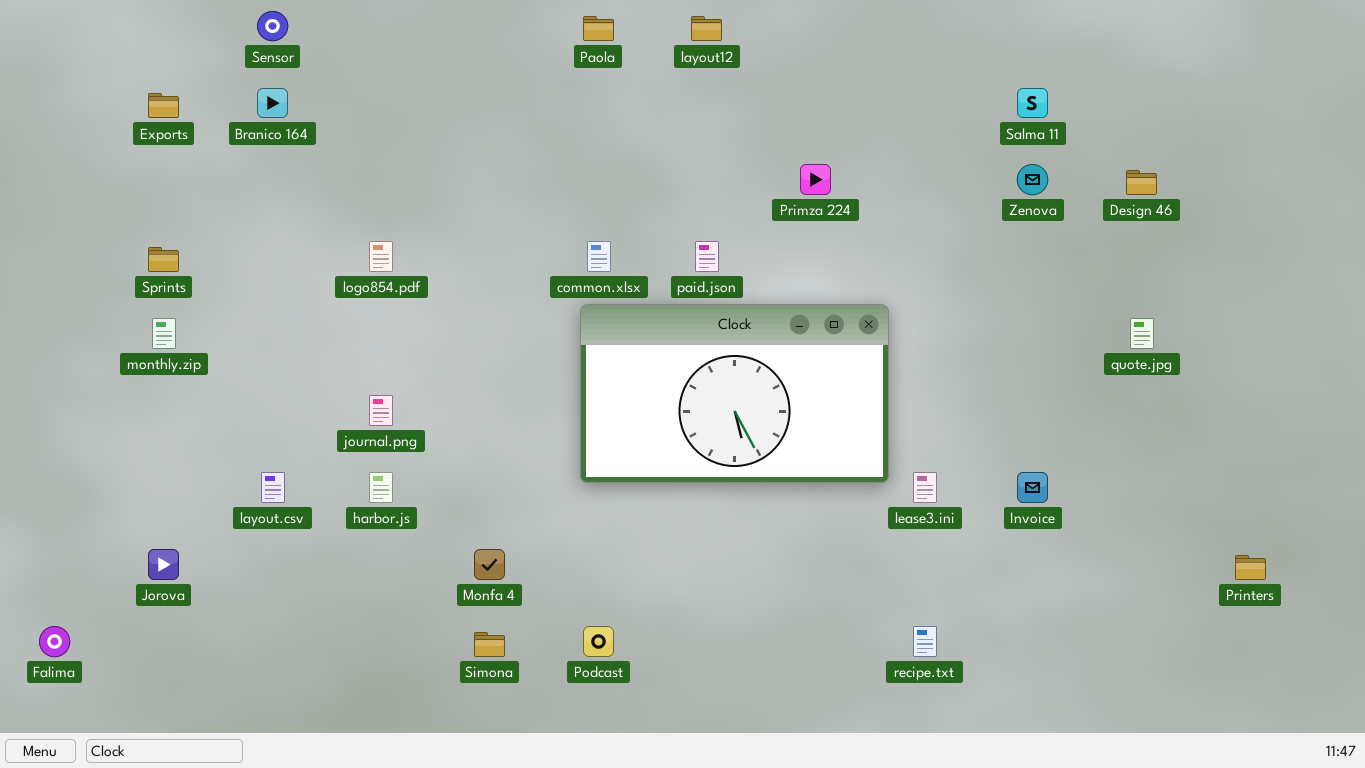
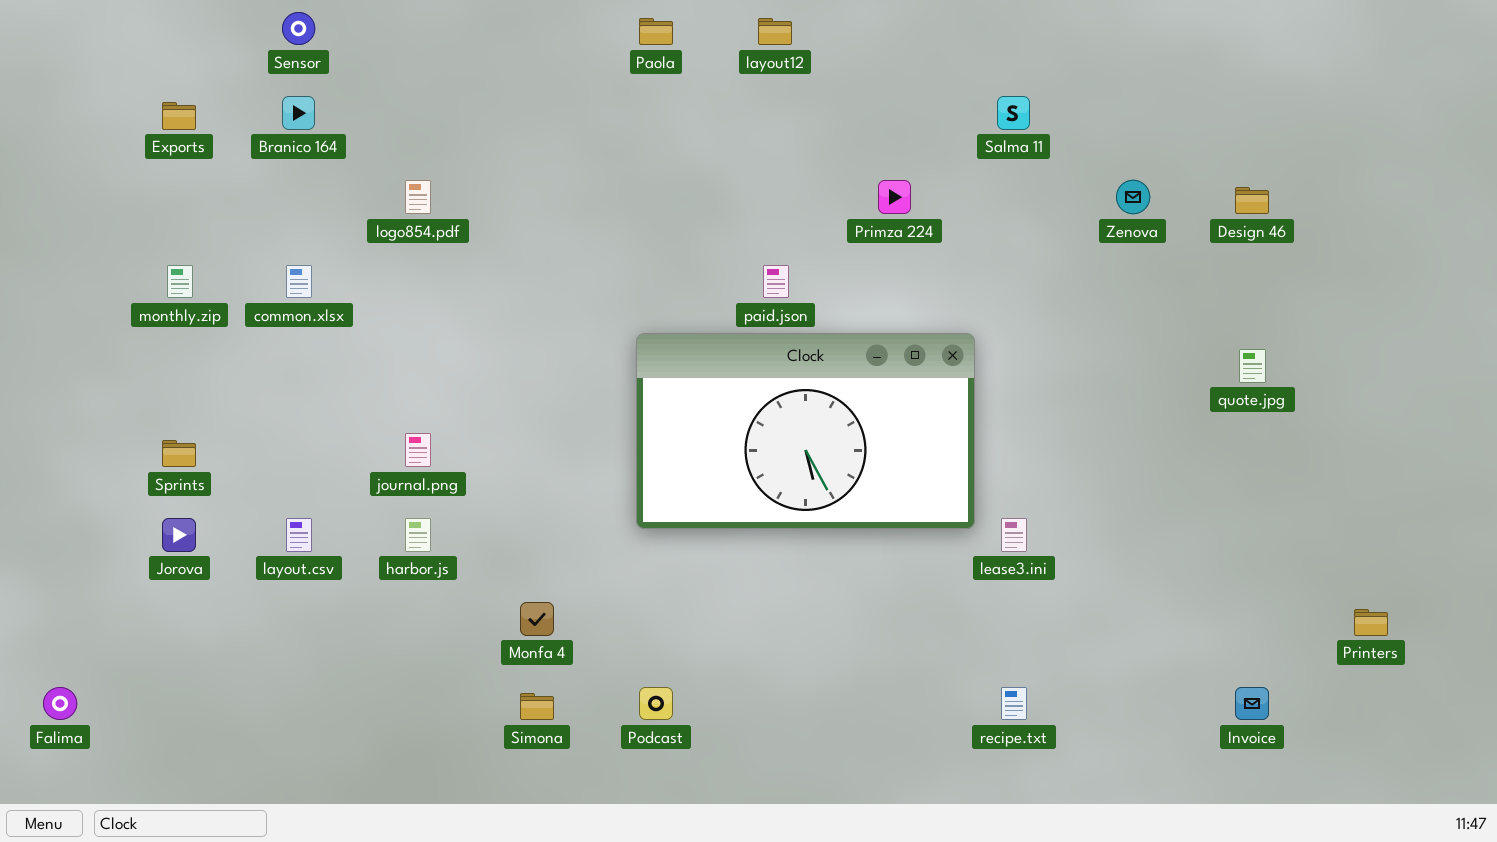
Salma 11: [1017,88,1048,118] -> [997,96,1030,130], moved
logo854.pdf: [369,241,393,272] -> [405,180,431,214], moved
common.xlsx: [587,241,611,272] -> [286,265,312,298], moved
Sprints: [148,247,179,272] -> [162,440,196,467], moved
monthly.zip: [152,318,176,349] -> [167,265,193,298], moved
Invoice: [1017,472,1048,503] -> [1235,687,1269,720], moved
Jorova: [148,549,179,580] -> [162,518,196,552], moved

